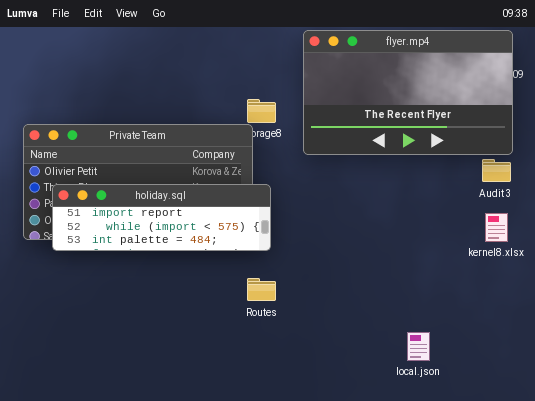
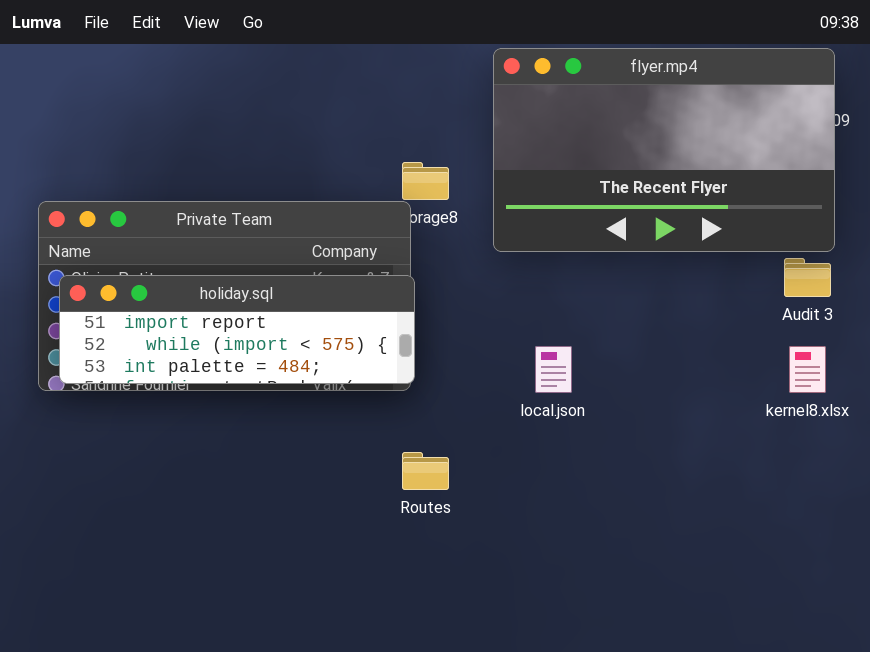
holiday.sql: [52,184,271,251] -> [59,275,415,384], moved
local.json: [407,332,430,361] -> [535,346,572,393], moved

